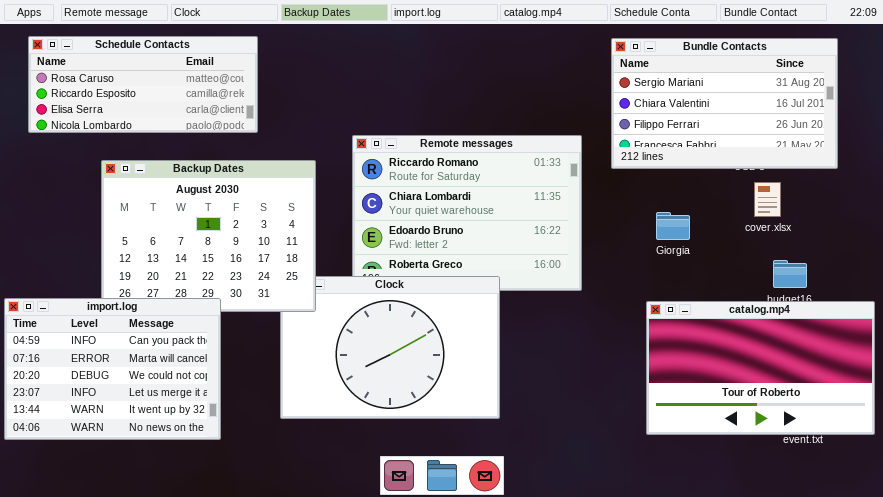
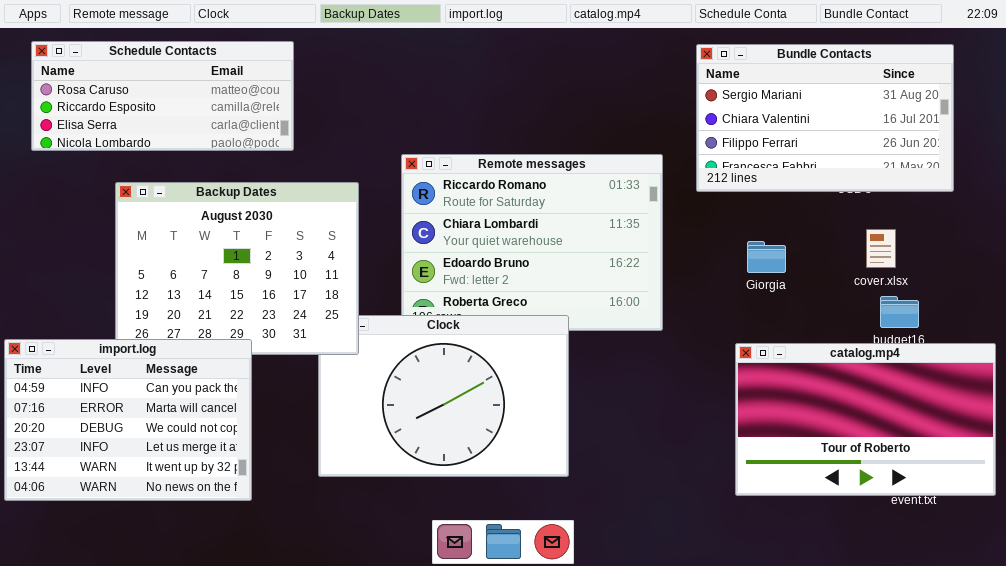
cover.xlsx: [754,182,781,217] -> [866,229,896,268], moved

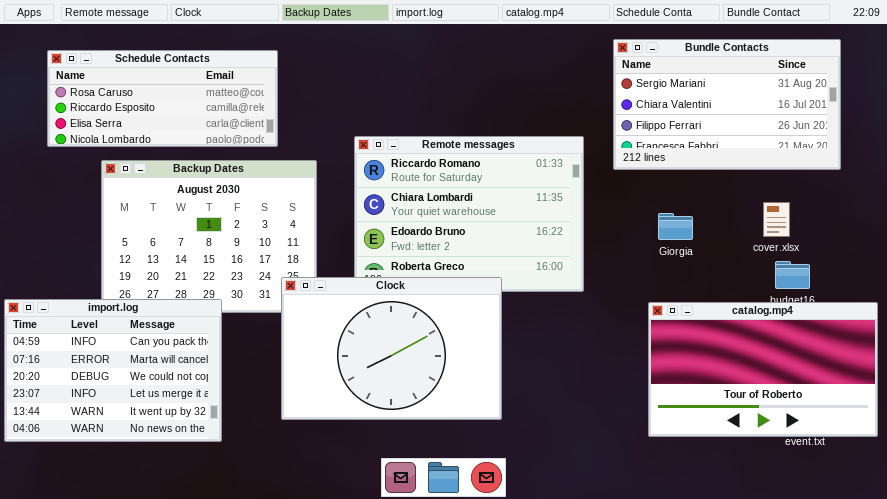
Schedule Contacts: [31,41,294,151] -> [47,50,278,147], moved
Clock: [318,315,569,477] -> [281,277,502,420], raised

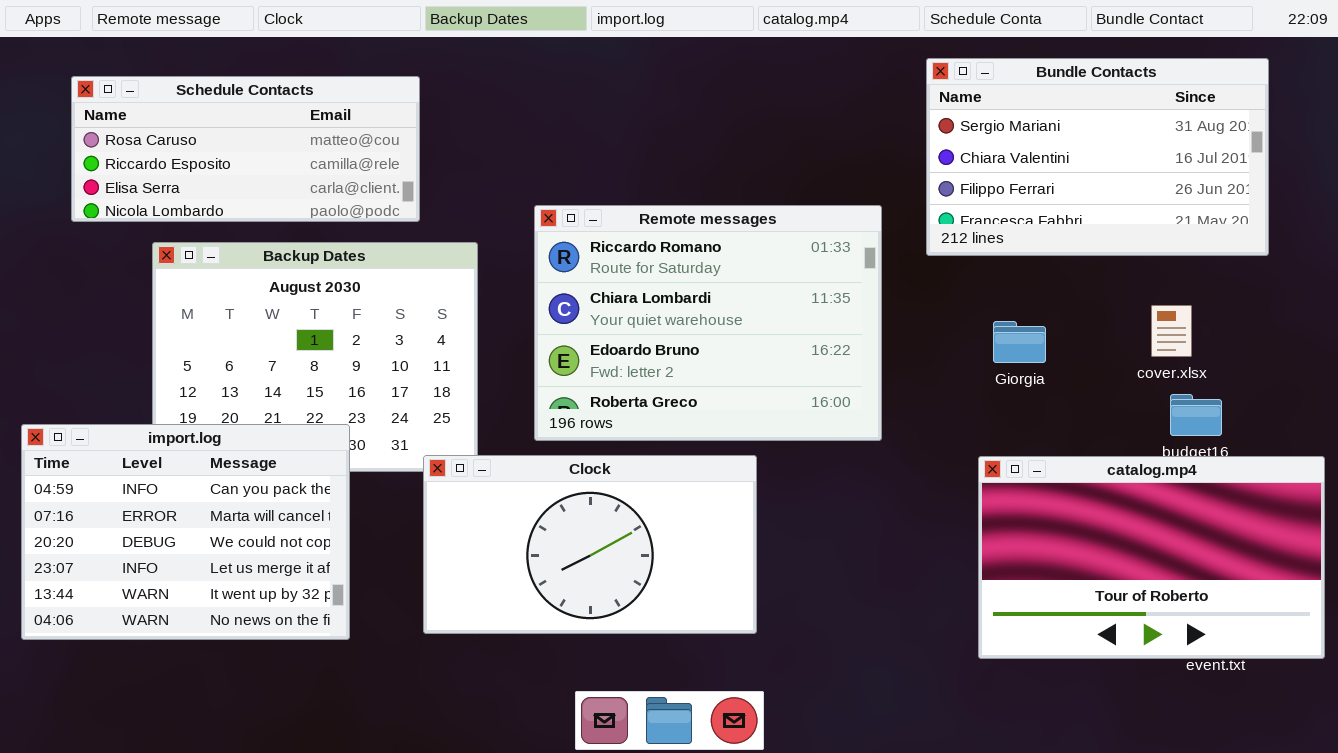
Clock: [281,277,502,420] -> [423,455,757,634], resized
import.log: [4,299,222,442] -> [21,424,350,640], moved

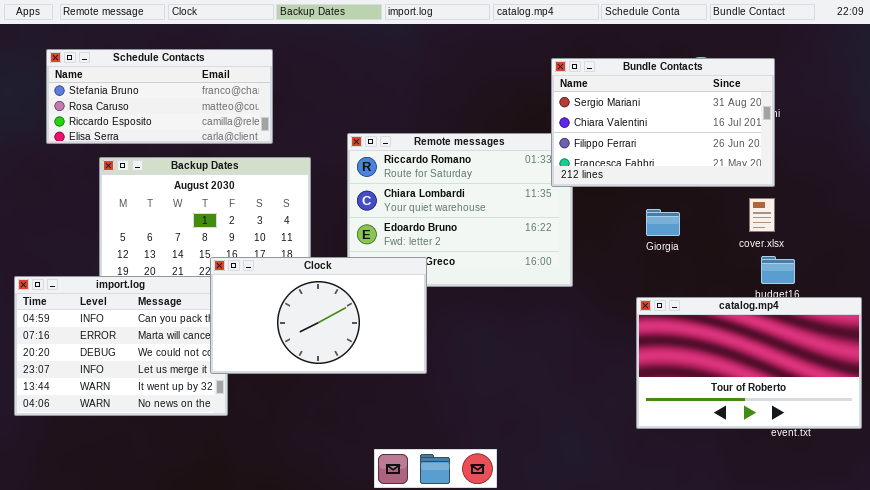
Bundle Contacts: [926,58,1269,256] -> [551,58,775,187], moved
Schedule Contacts: [71,76,420,222] -> [46,49,273,144], scrolled up 1 row
Clock: [423,455,757,634] -> [210,257,427,374], moved

